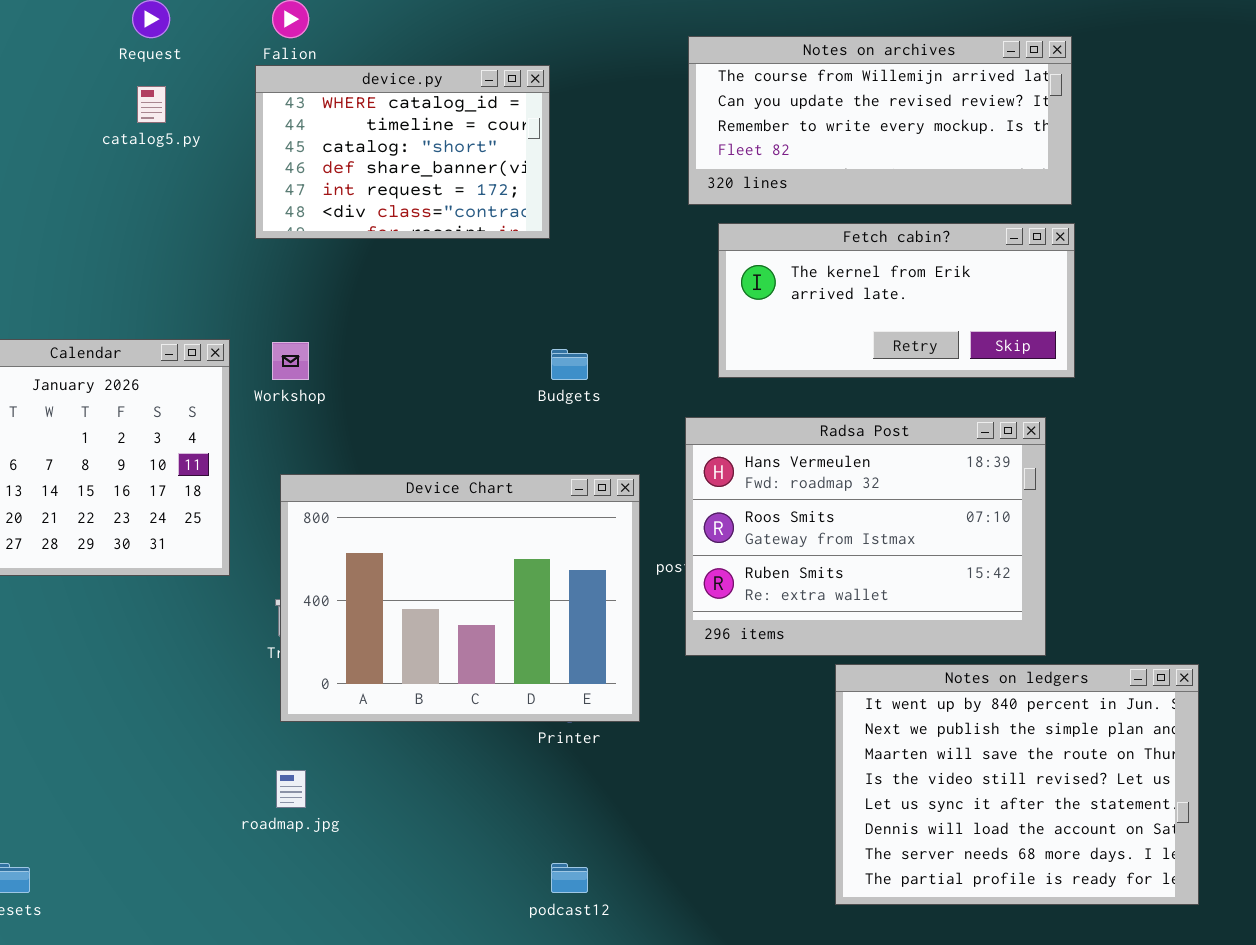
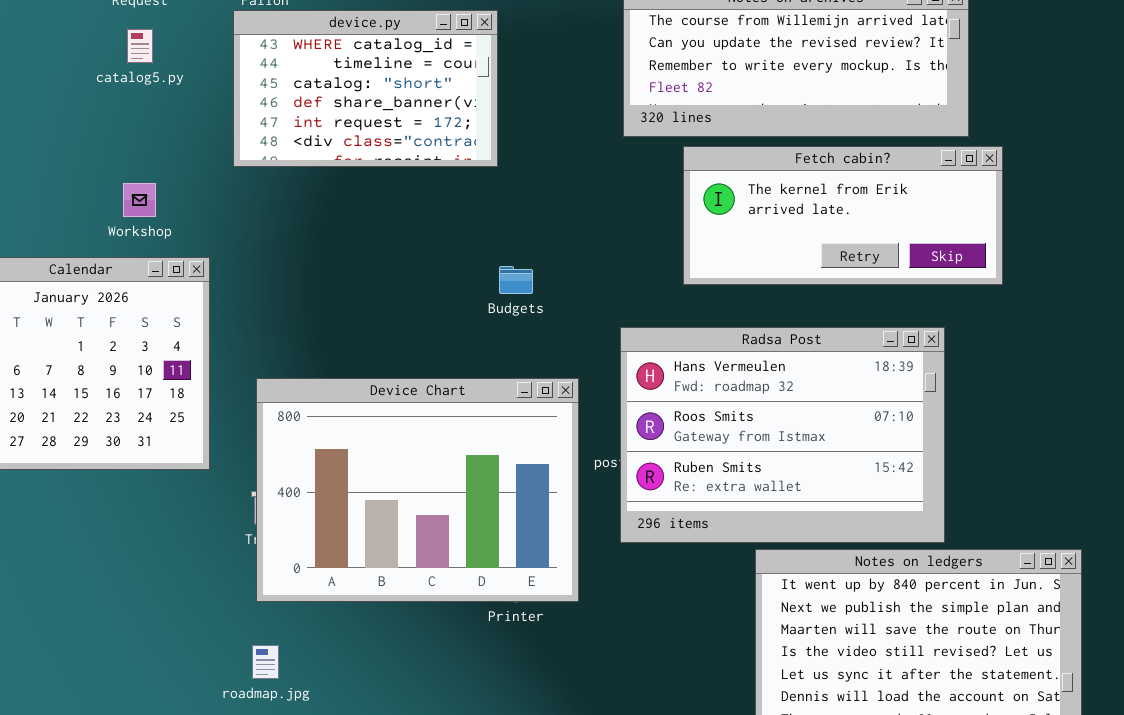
Fetch cabin?: [718,223,1075,378] -> [683,146,1003,285], moved
Workshop: [272,342,309,380] -> [123,183,156,217], moved

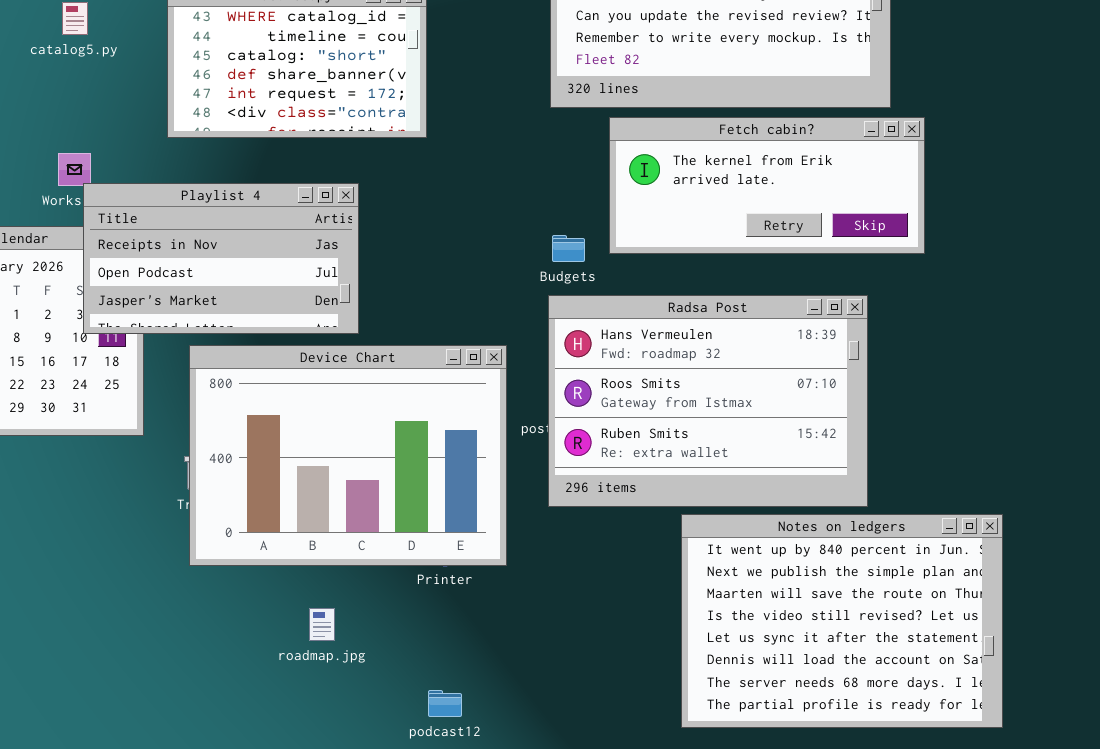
Playlist 4: none -> [83,183,359,334], opened
Budgets: [499,266,533,294] -> [552,235,585,262], moved
roadmap.jpg: [252,645,279,679] -> [309,608,335,641], moved

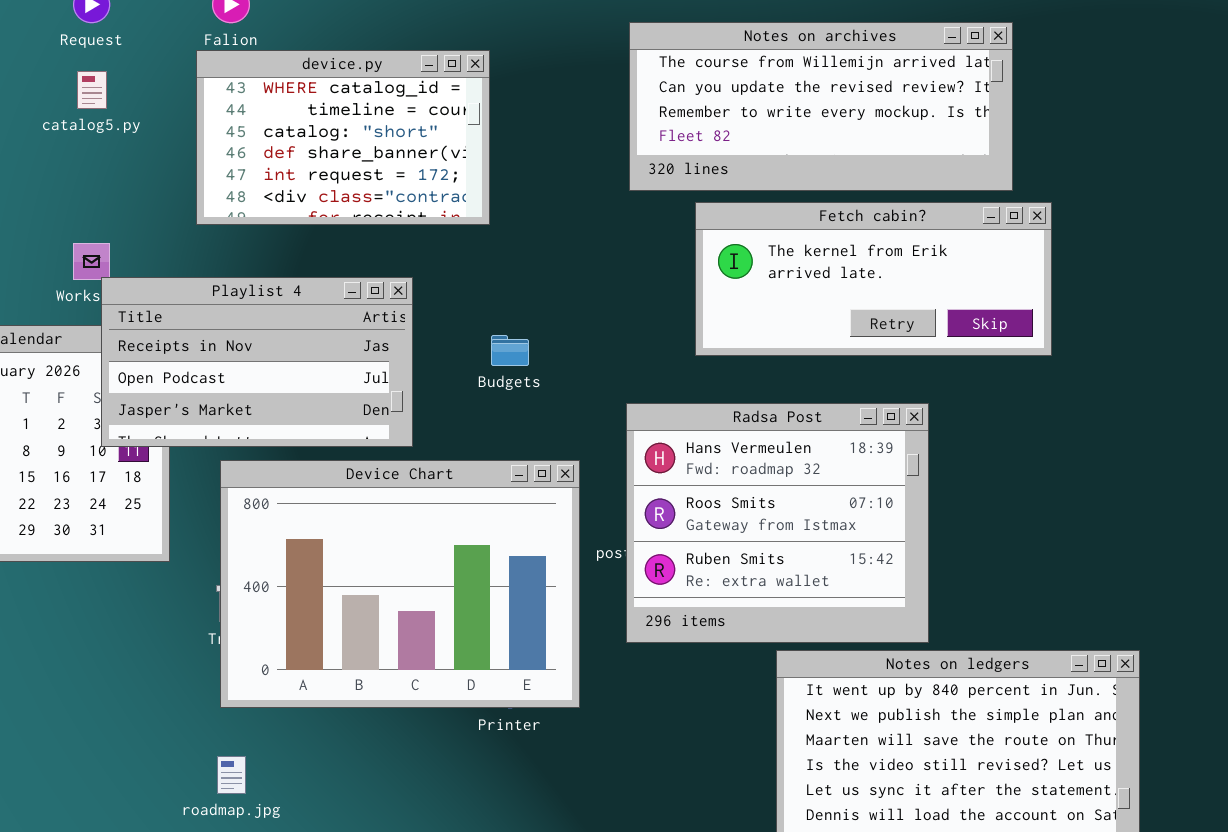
Budgets: [552,235,585,262] -> [491,335,529,366], moved
Radsa Post: [548,295,868,507] -> [626,403,929,643], resized
roadmap.jpg: [309,608,335,641] -> [217,756,246,794], moved

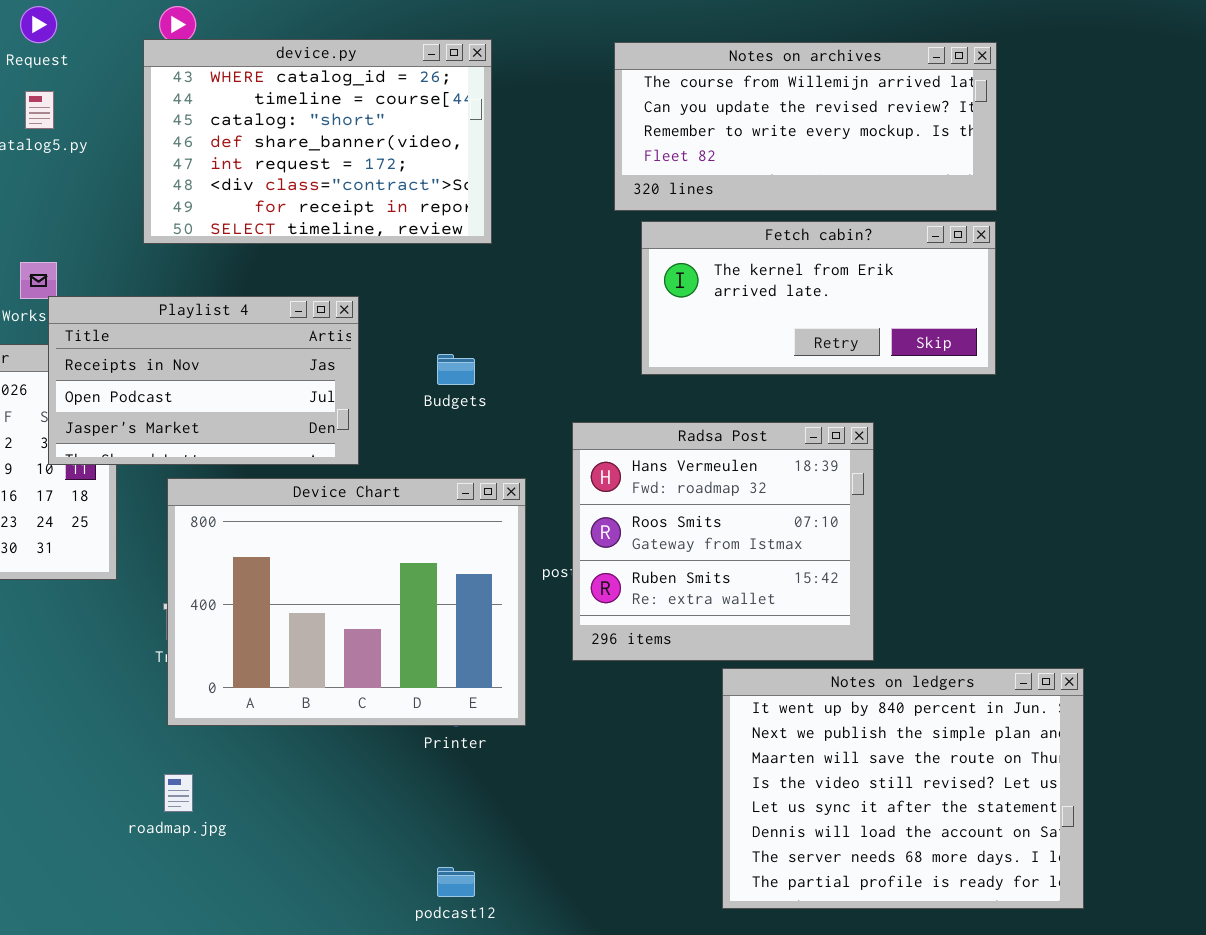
Notes on archives: [629,22,1013,191] -> [614,42,997,211], moved
device.py: [196,50,490,225] -> [143,39,492,244], resized

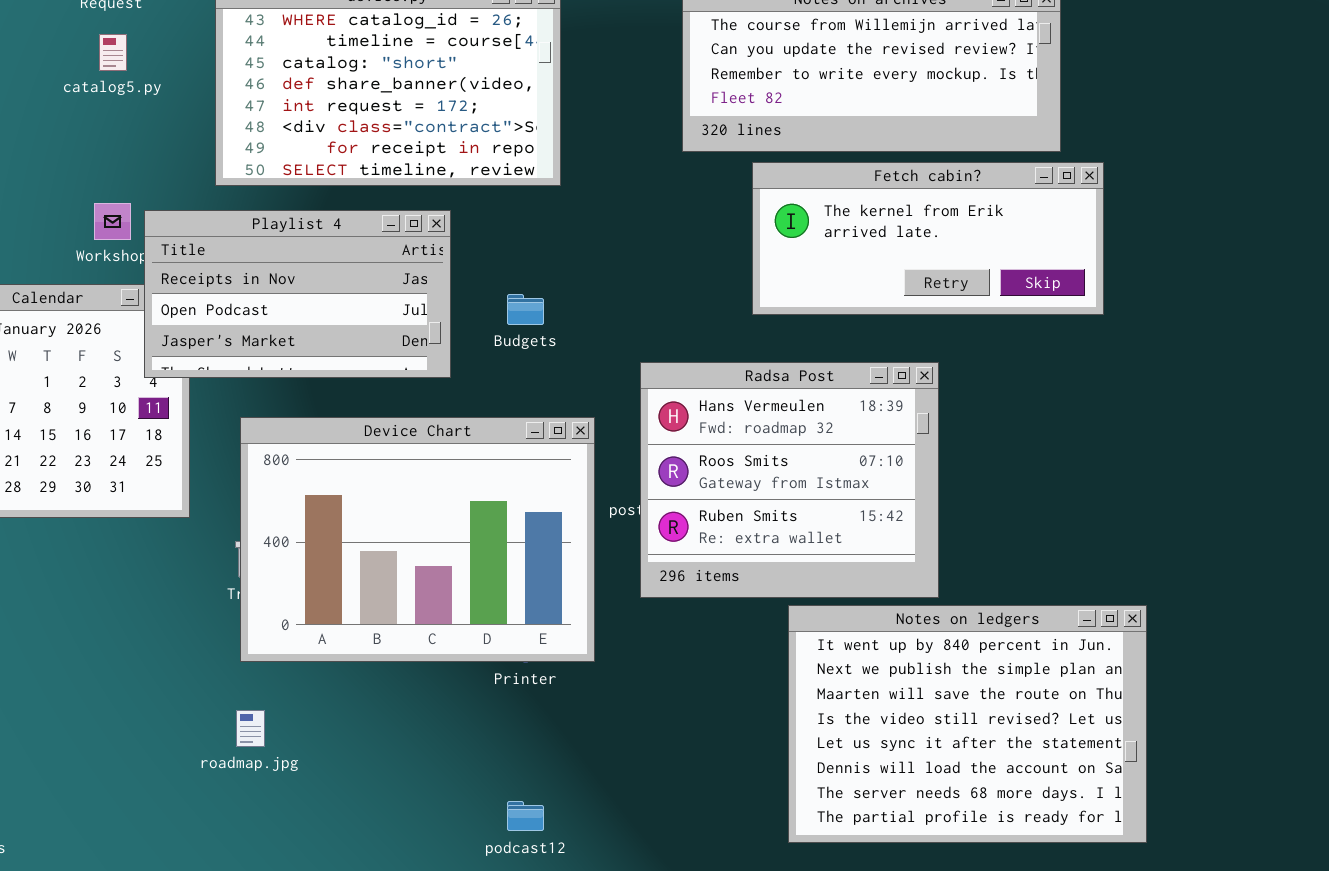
Fetch cabin?: [641,221,996,375] -> [752,162,1104,315], moved
Playlist 4: [48,296,359,465] -> [144,210,451,378], moved

